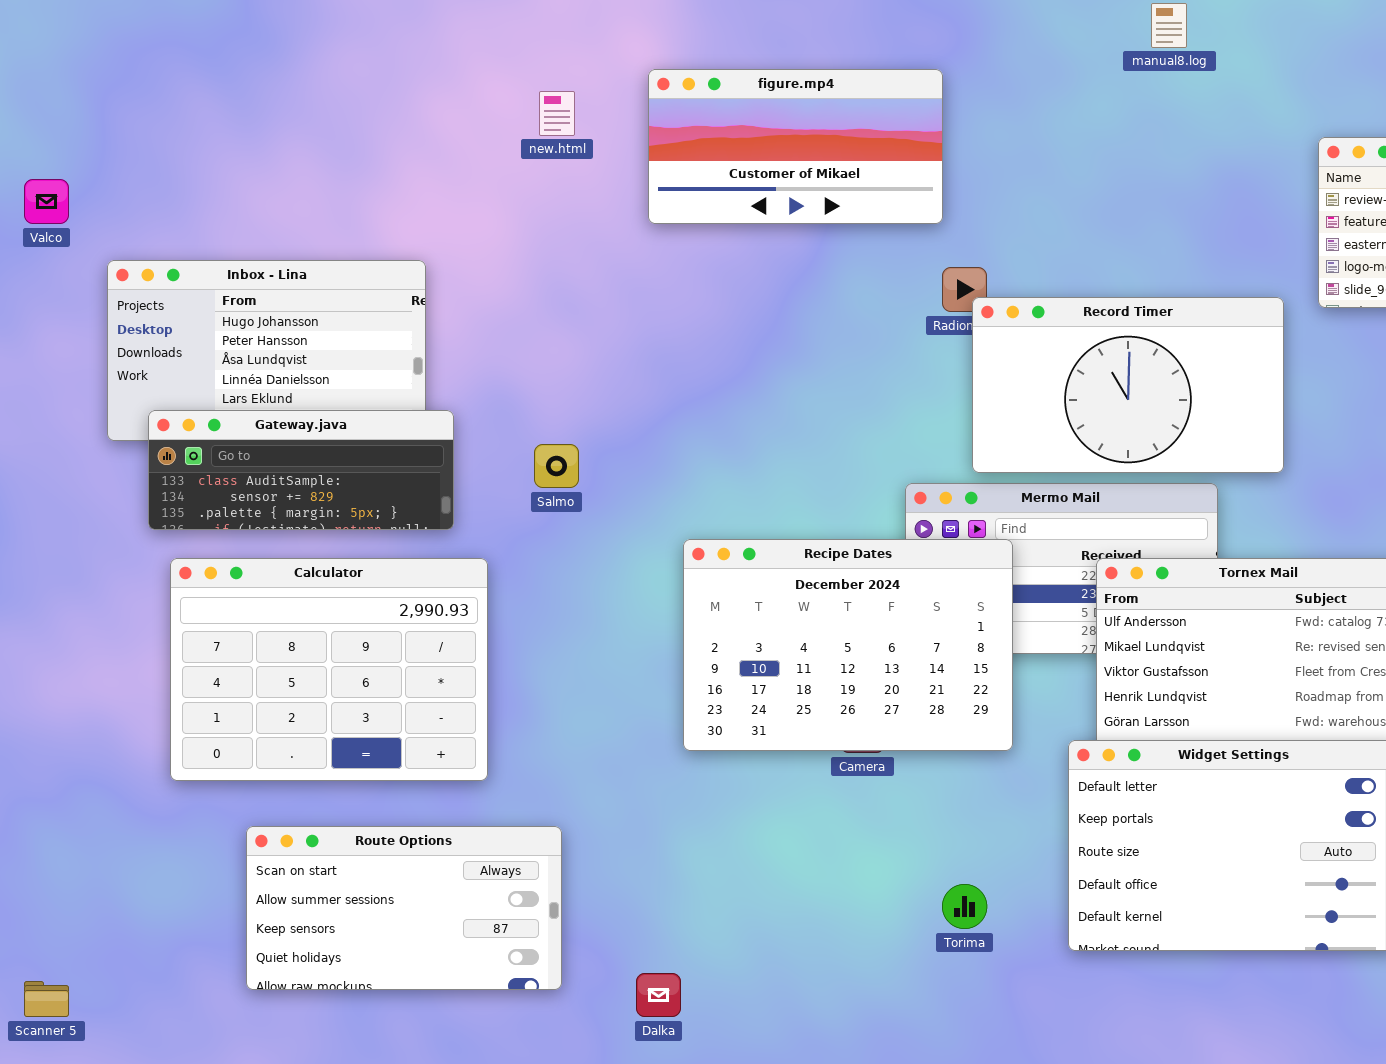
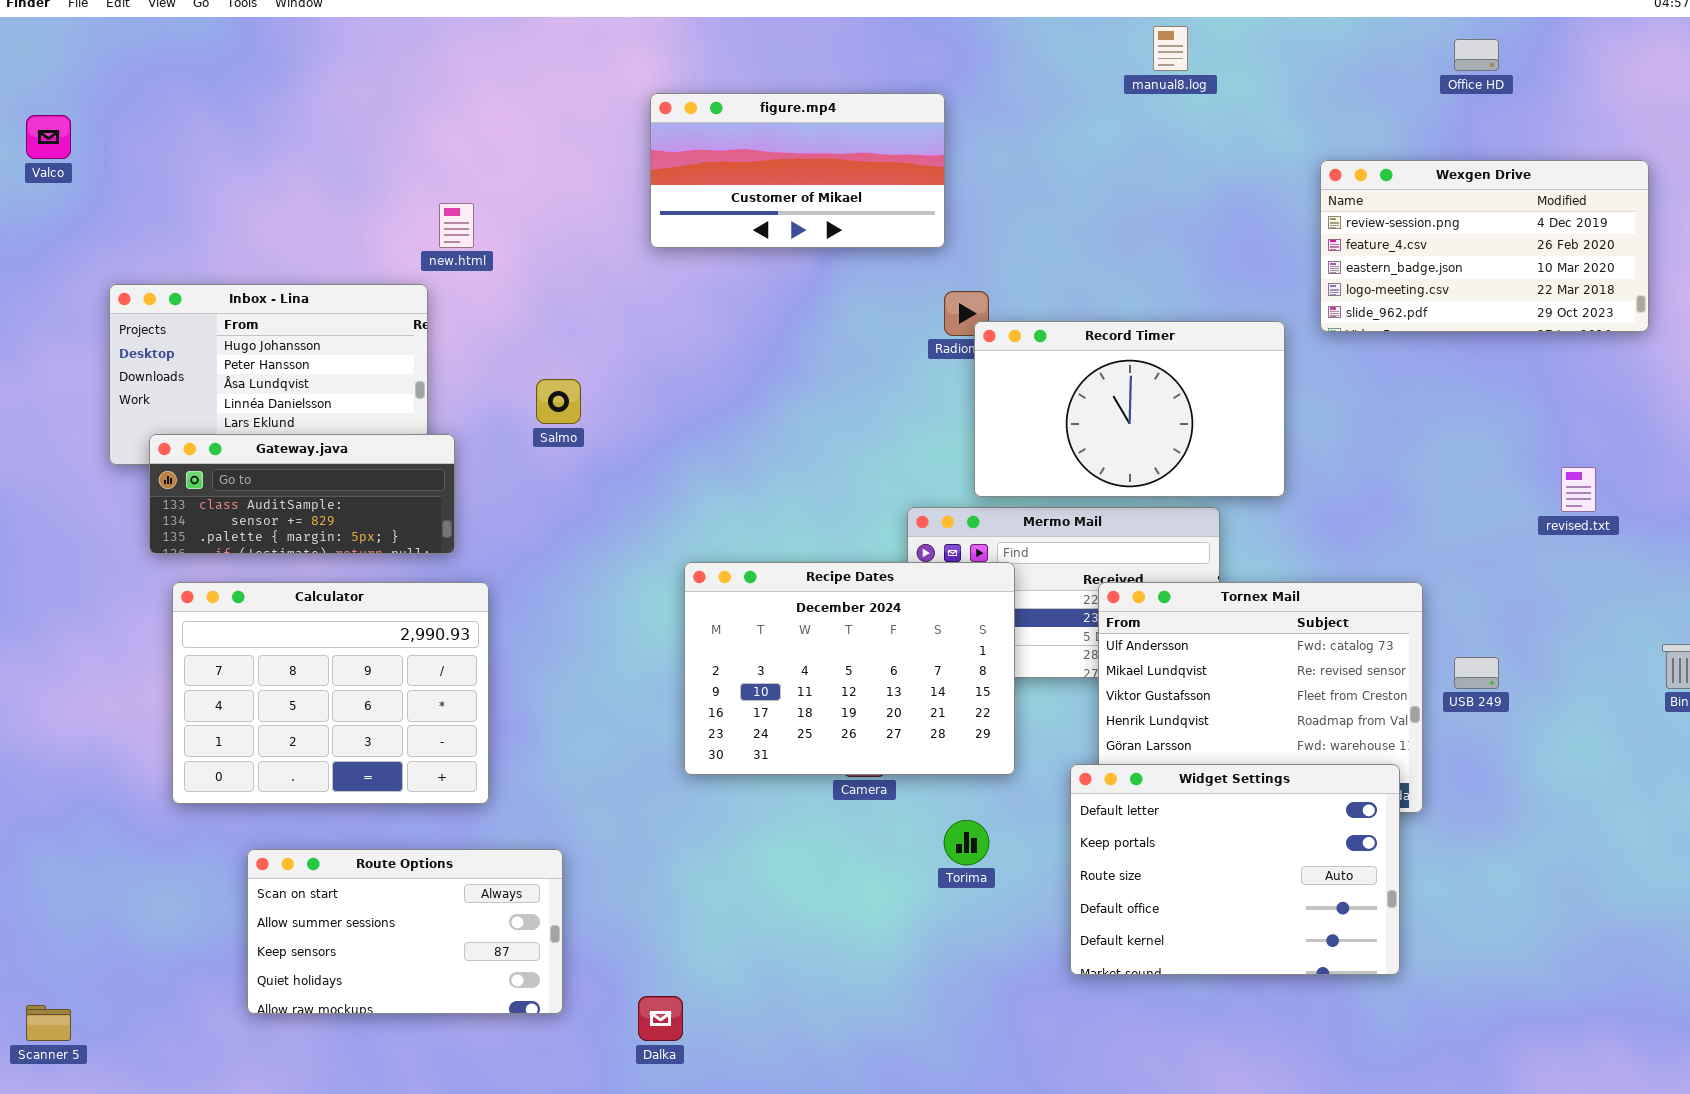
new.html: [539,91,575,136] -> [439,203,474,248], moved
Valco: [24,179,69,224] -> [26,115,71,159], moved
Salmo: [534,444,579,488] -> [536,379,581,424], moved
Torima: [942,884,987,929] -> [944,820,989,865], moved

